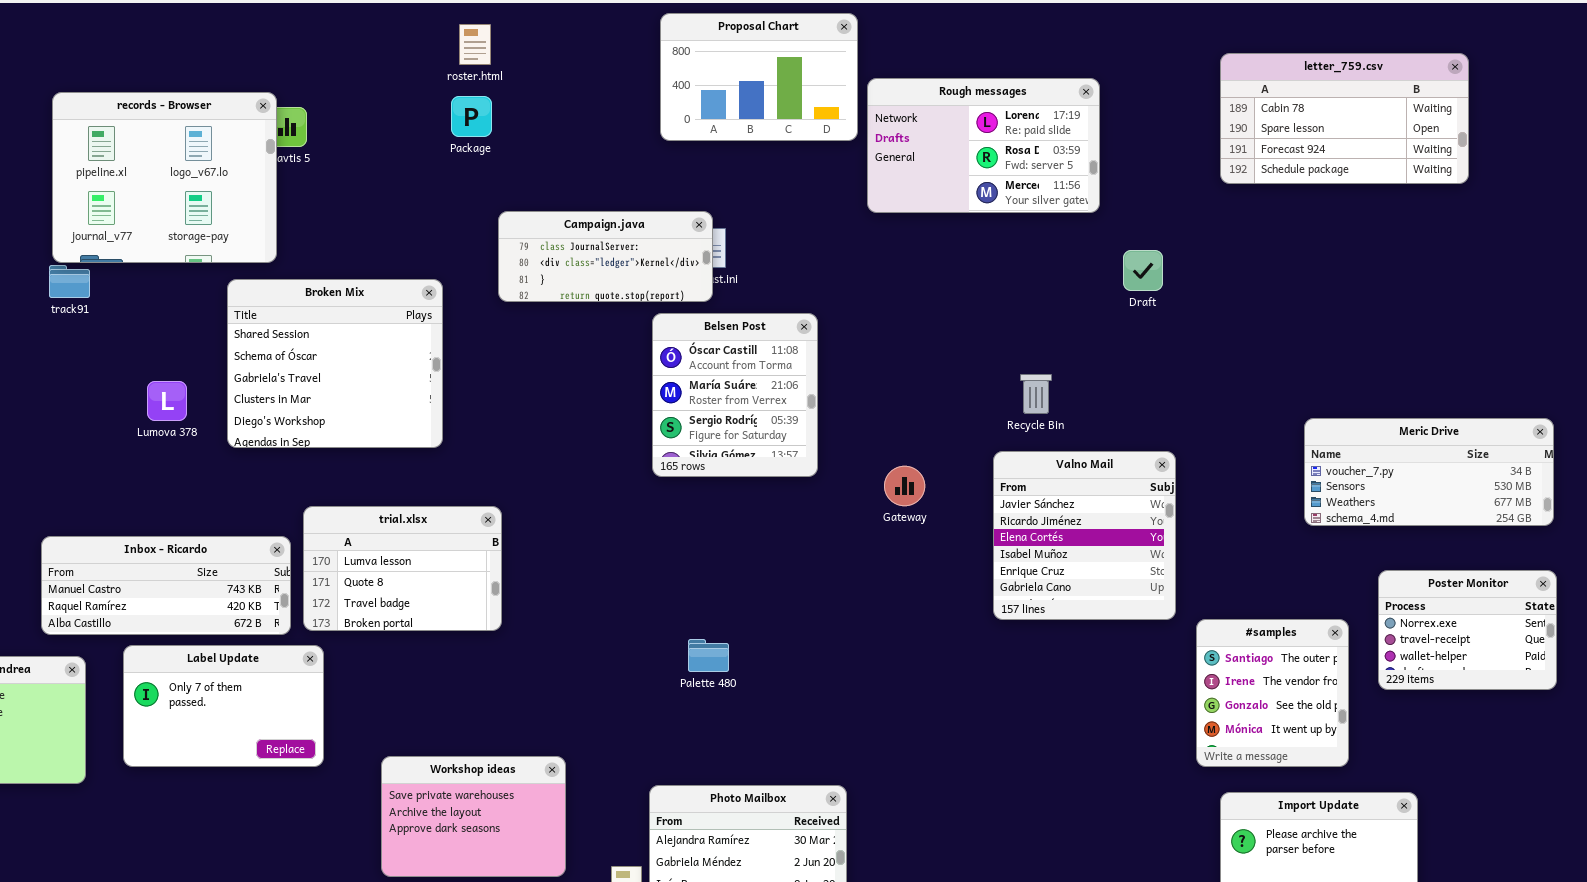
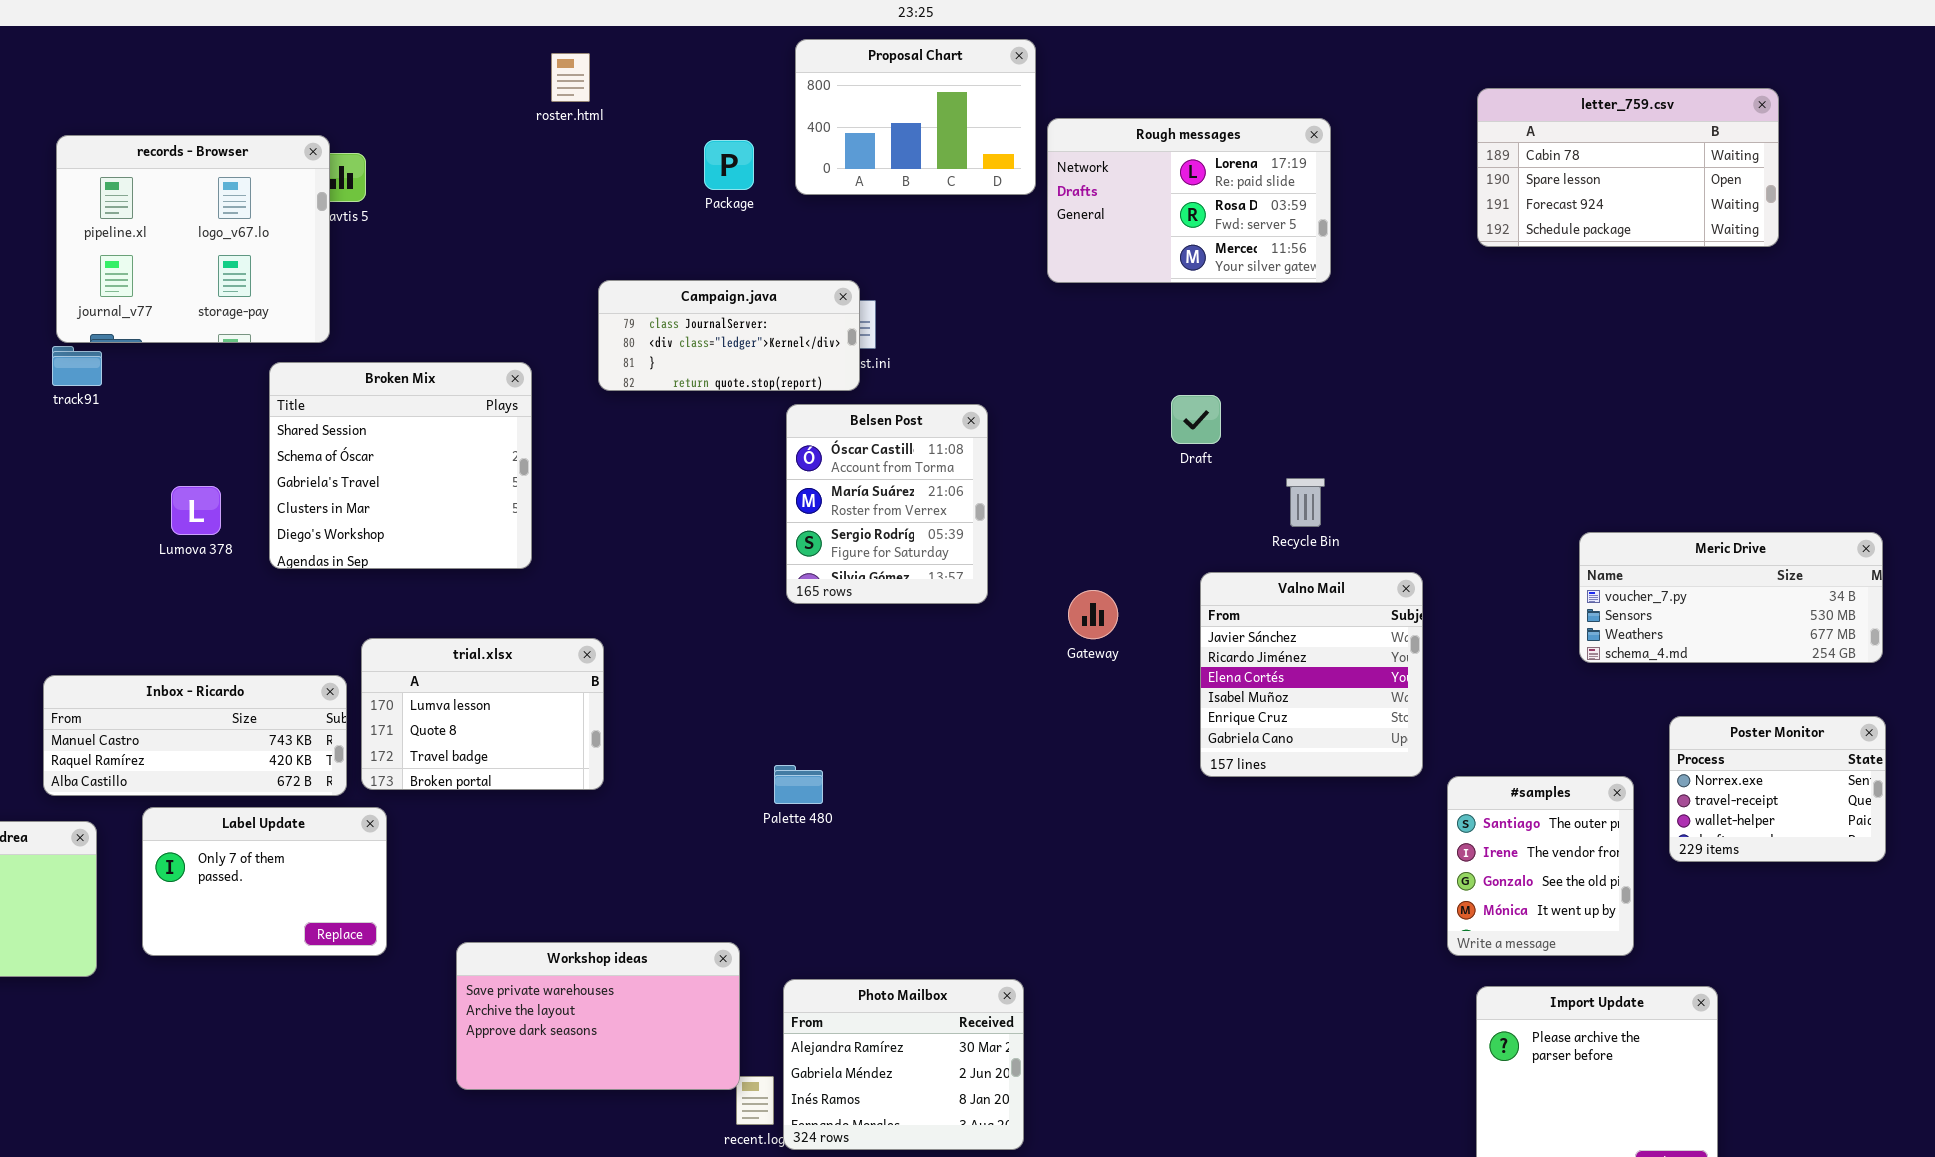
Package: [451,96,492,137] -> [704,140,754,190], moved
Draft: [1123,250,1163,291] -> [1171,395,1221,444], moved
Recycle Bin: [1020,374,1052,414] -> [1286,478,1325,527], moved
Palette 480: [688,639,729,672] -> [774,765,823,804], moved
Workshop ideas: [381,756,566,877] -> [456,942,740,1090], resized

